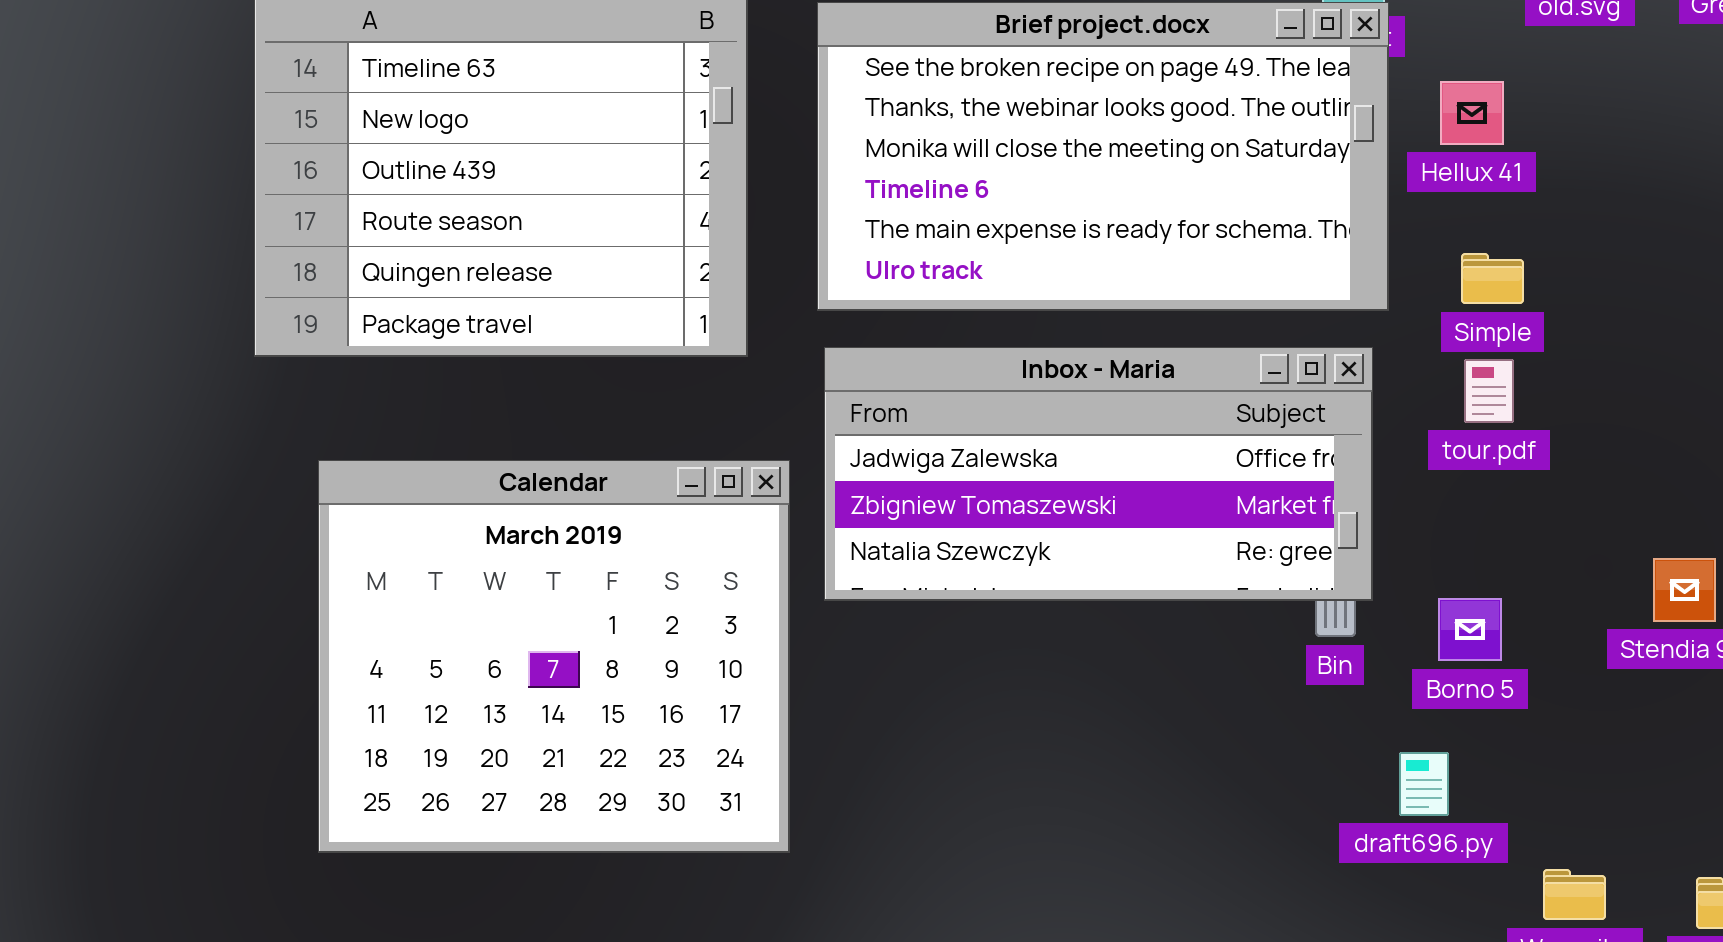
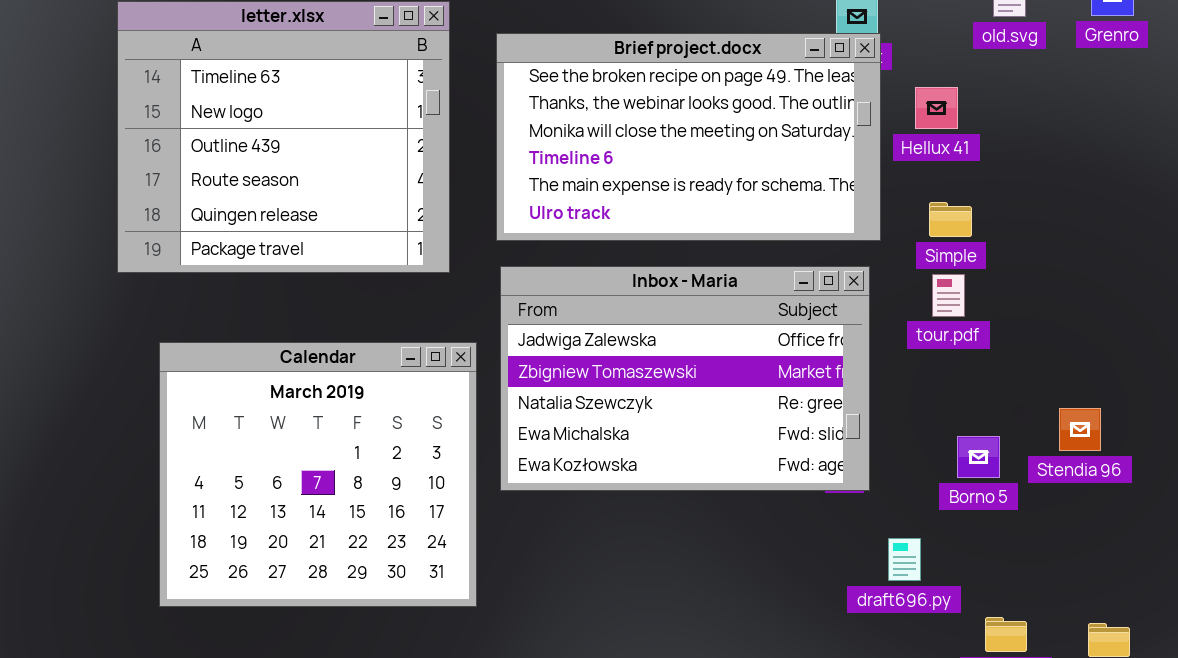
Inbox - Maria: [824,347,1373,601] -> [500,266,870,491], resized
Borno 5: [1438,598,1502,661] -> [957,436,1000,478], moved

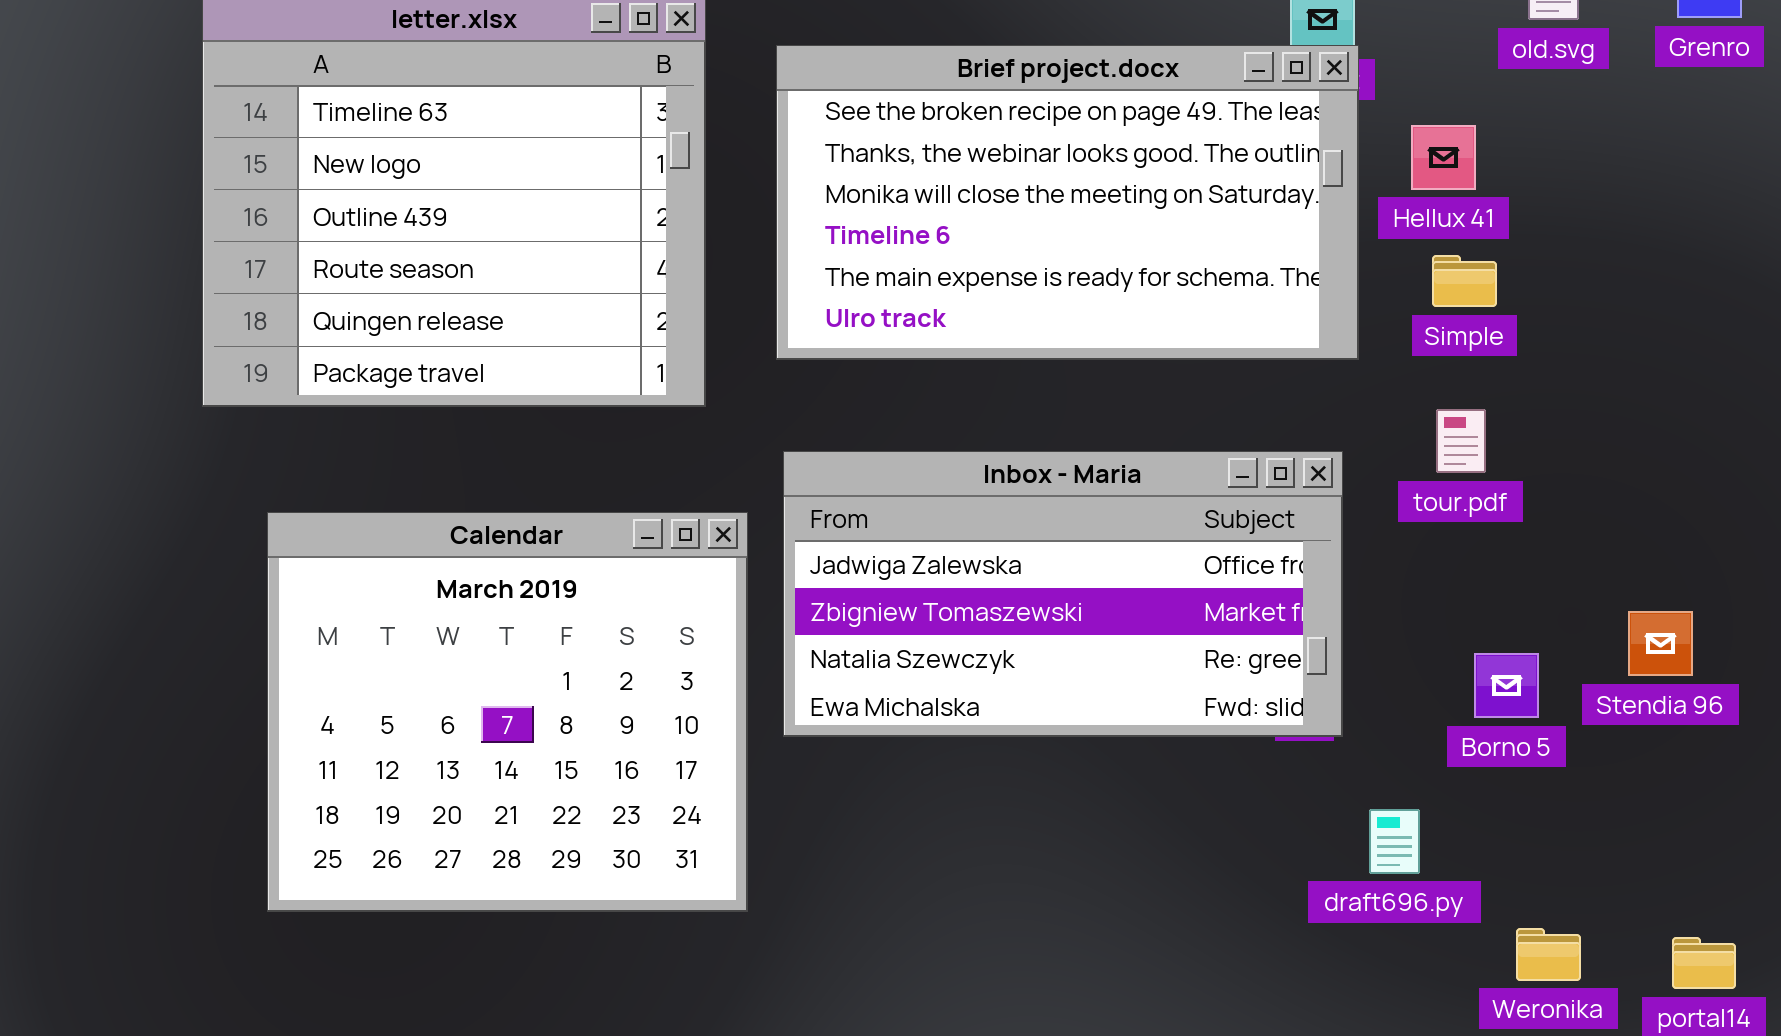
Simple: [929,202,972,237] -> [1432,255,1497,307], moved
Inbox - Maria: [500,266,870,491] -> [783,451,1343,737], resized

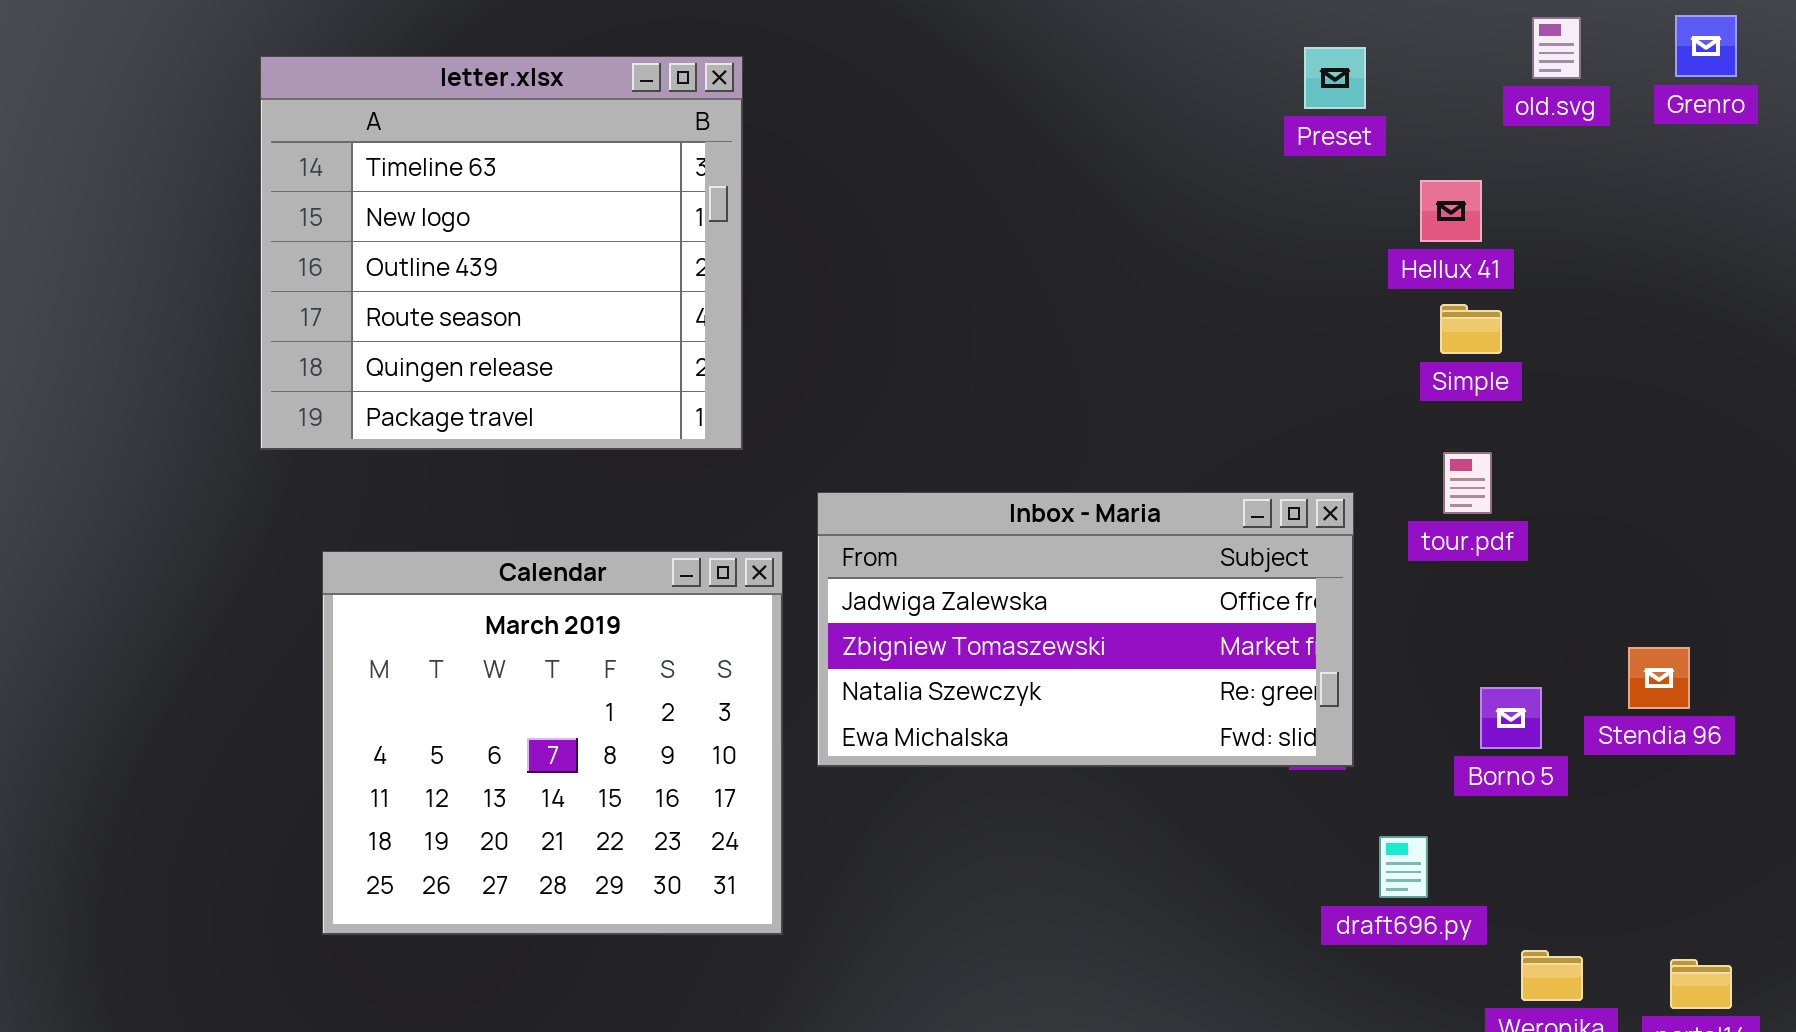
Brief project.docx: [776,45,1359,360] -> none, closed

